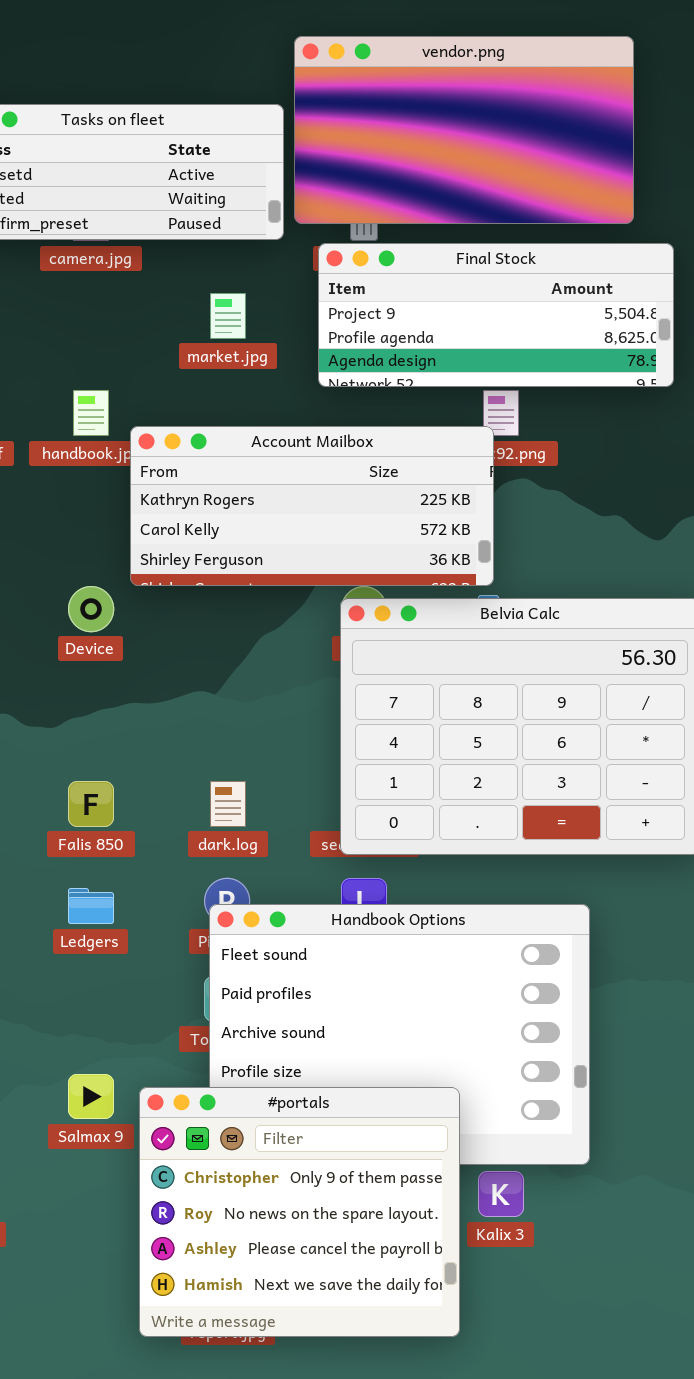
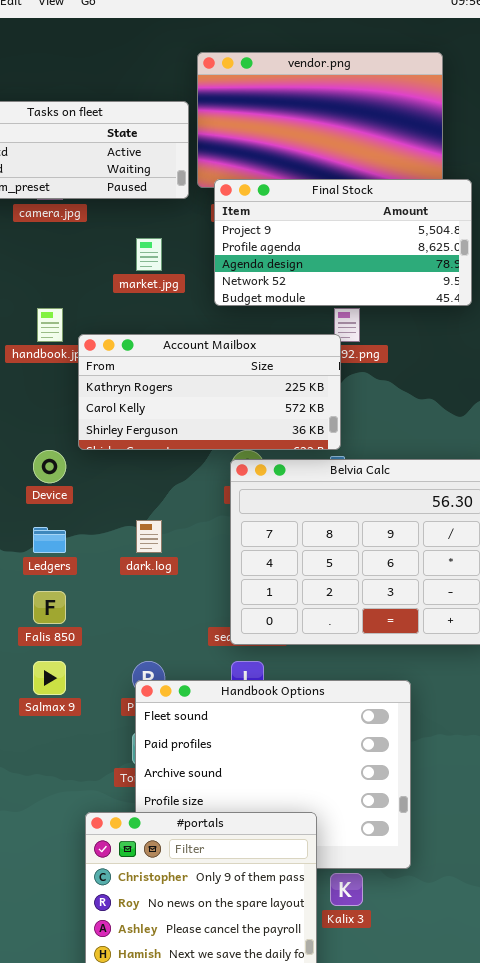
Final Stock: [318,243,674,387] -> [214,179,472,306], resized
dark.log: [210,781,246,827] -> [136,520,162,553], moved
Ledgers: [68,888,114,924] -> [33,527,66,553], moved
Salmax 9: [68,1074,114,1119] -> [33,661,66,695], moved

